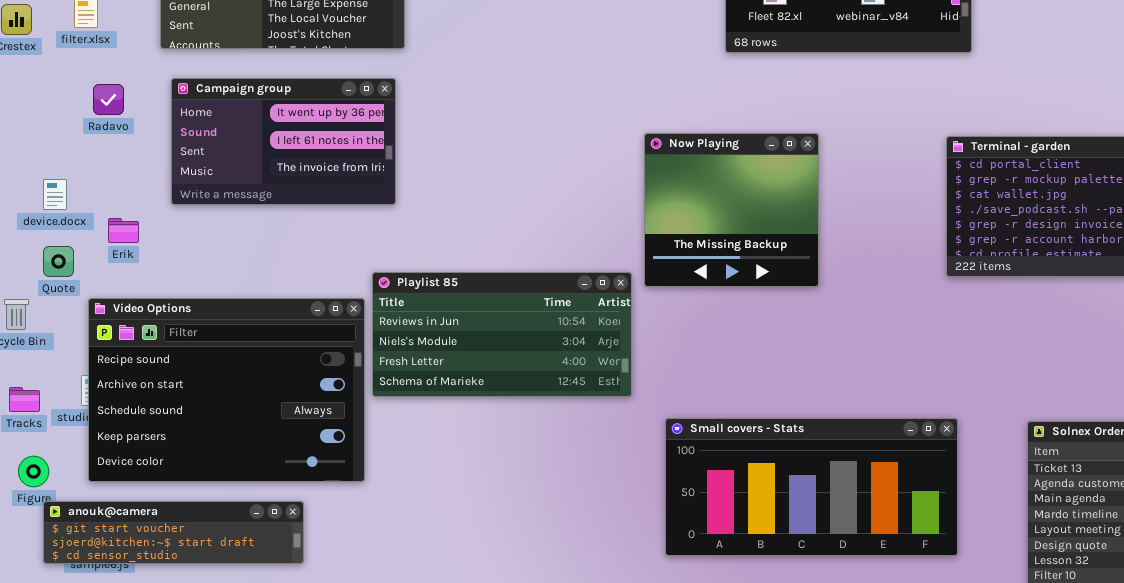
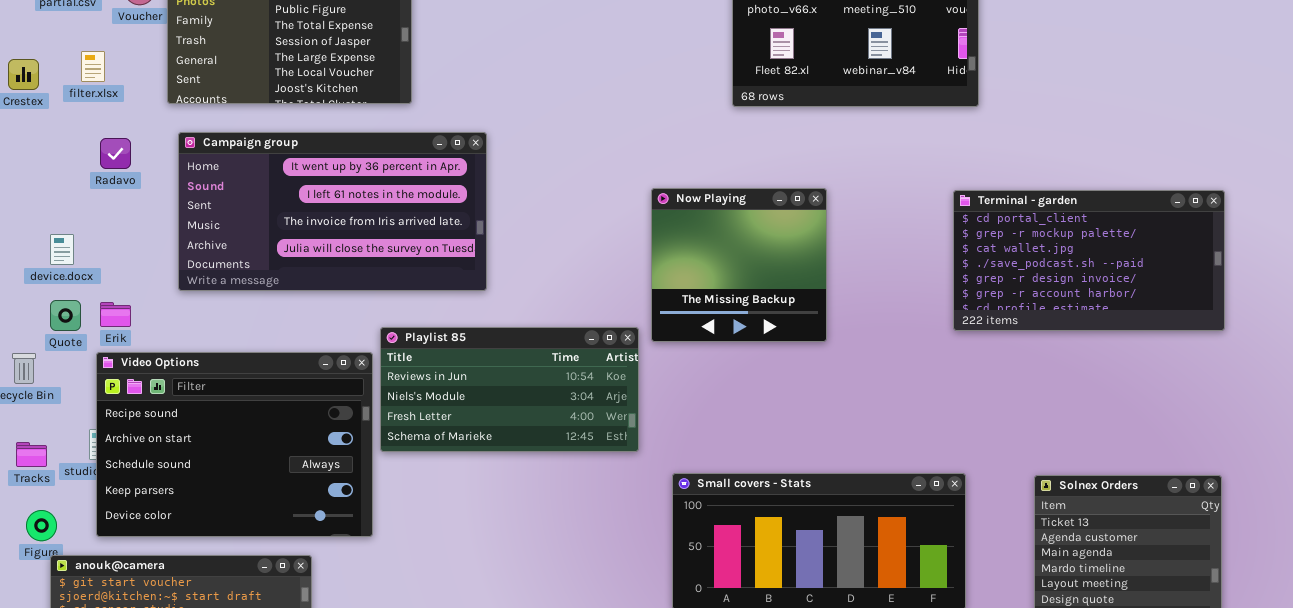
Campaign group: [171,78,396,205] -> [178,132,487,291], resized
Erik: [108,218,139,243] -> [100,302,131,327], moved

